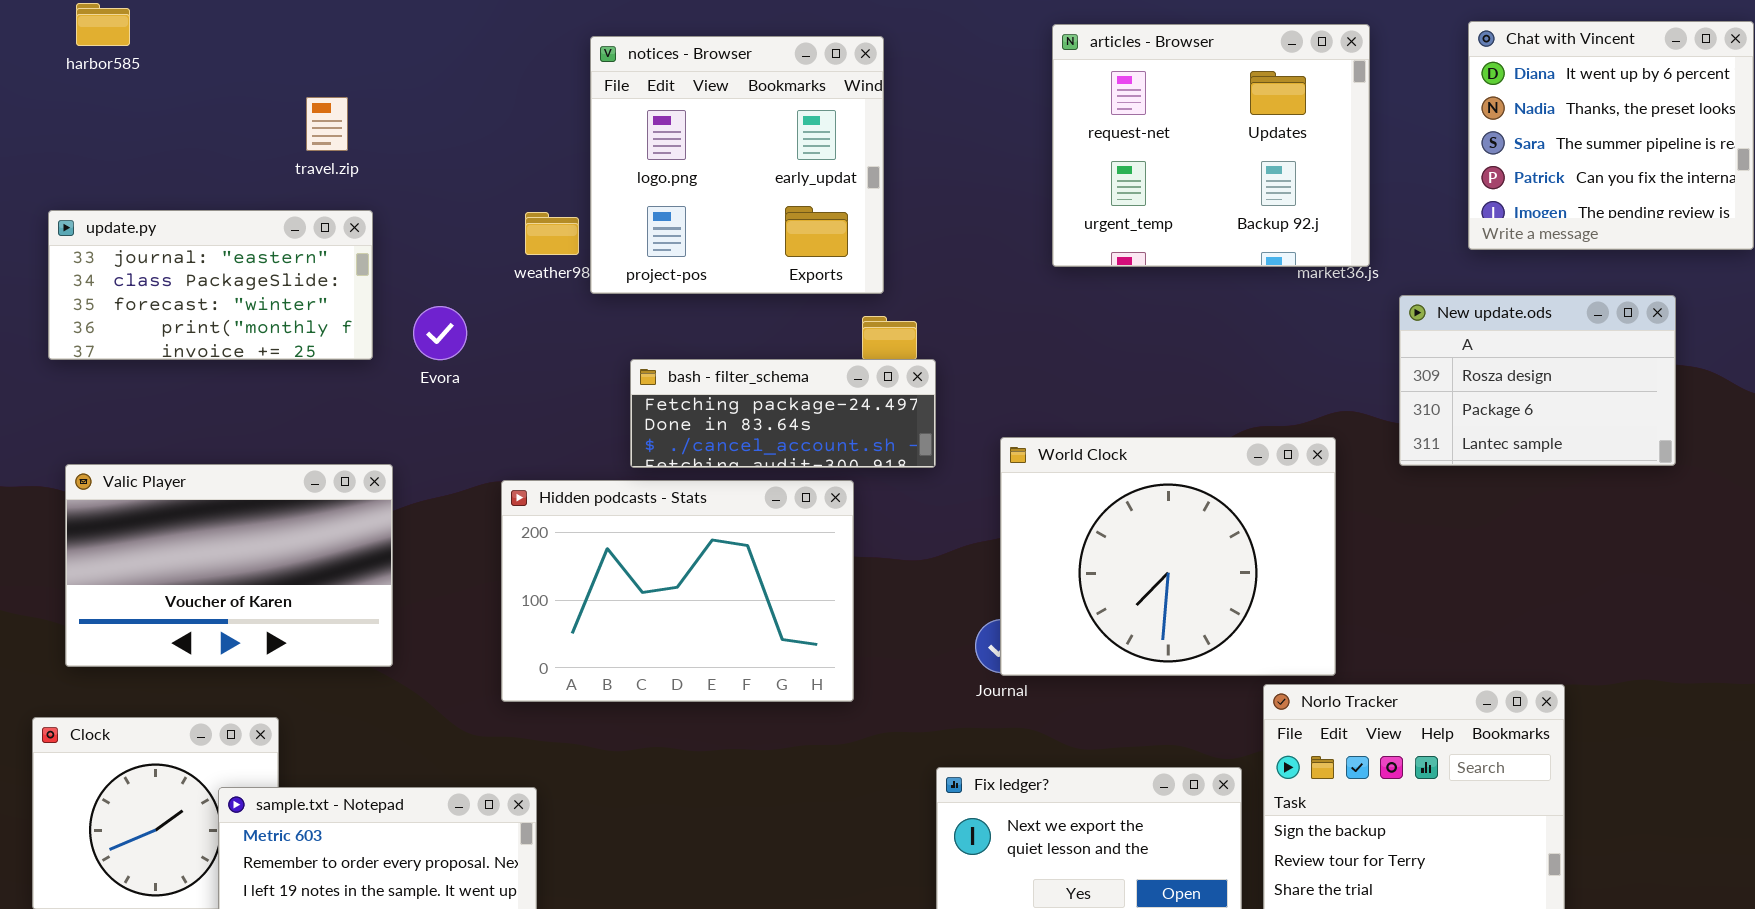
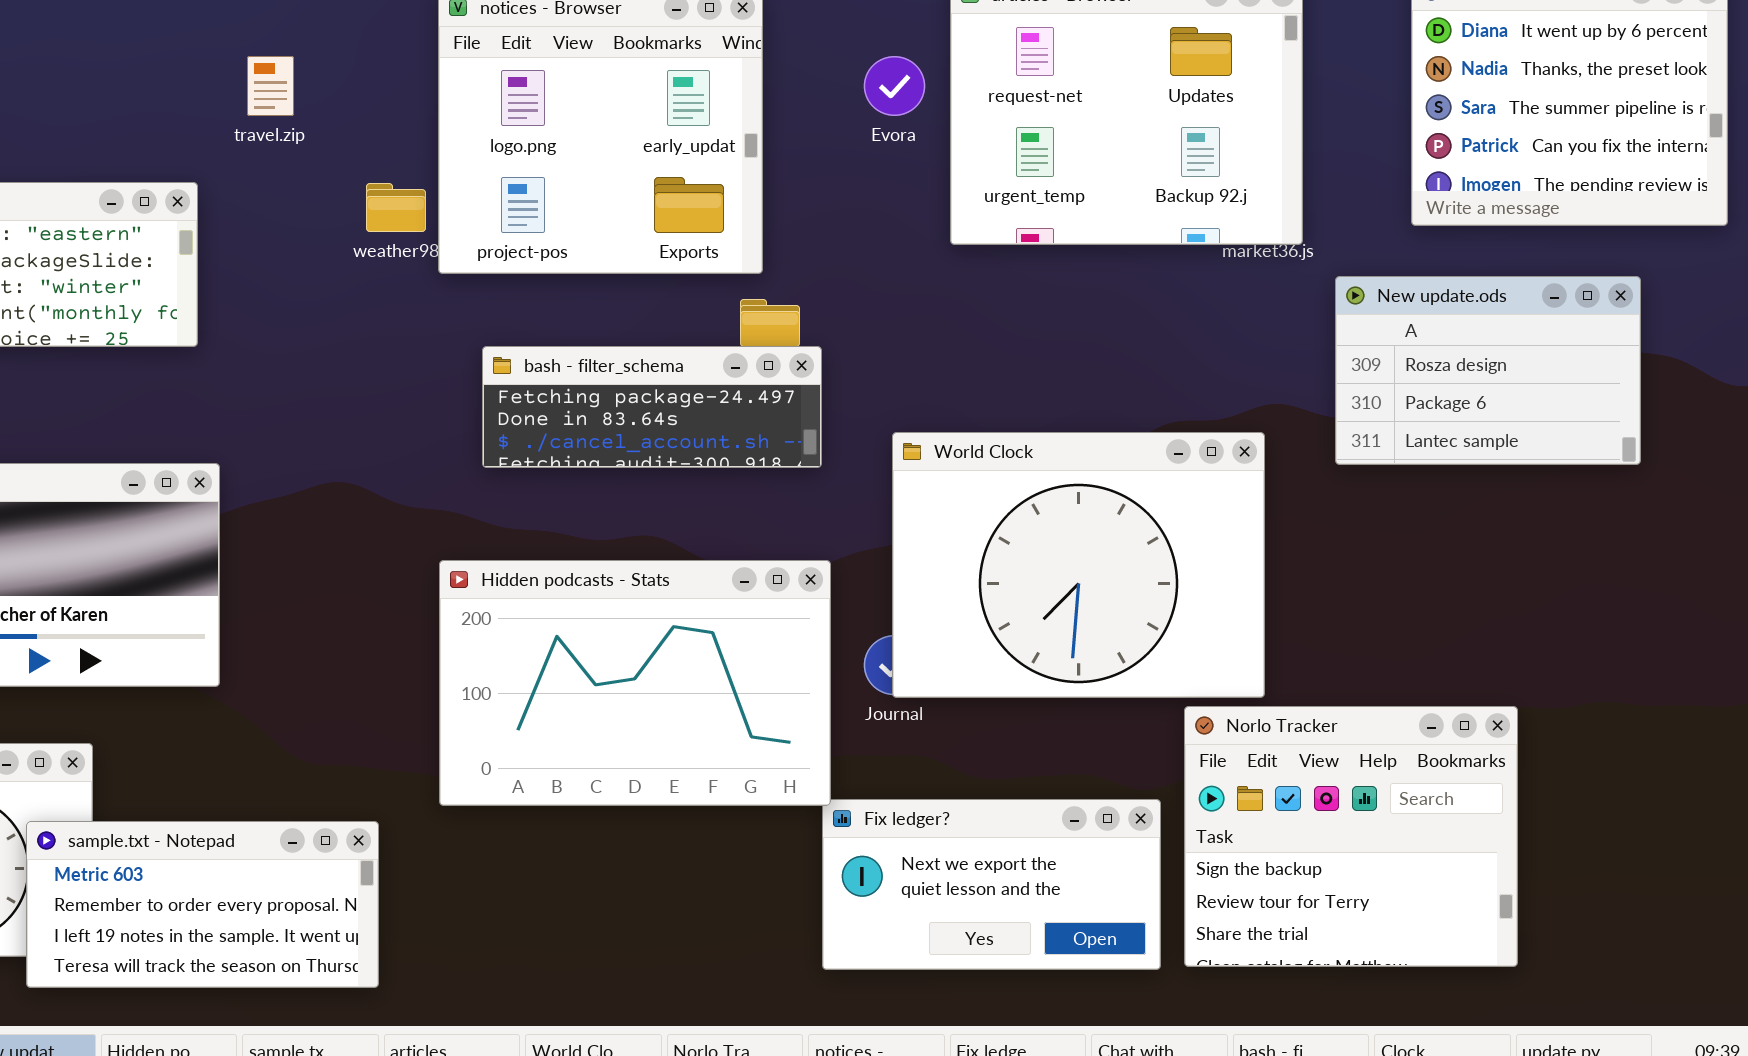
travel.zip: [306,97,348,151] -> [247,56,294,116], moved
Evora: [413,306,467,360] -> [864,56,925,116], moved
Hidden podcasts - Stats: [501,480,854,702] -> [439,560,831,806], moved

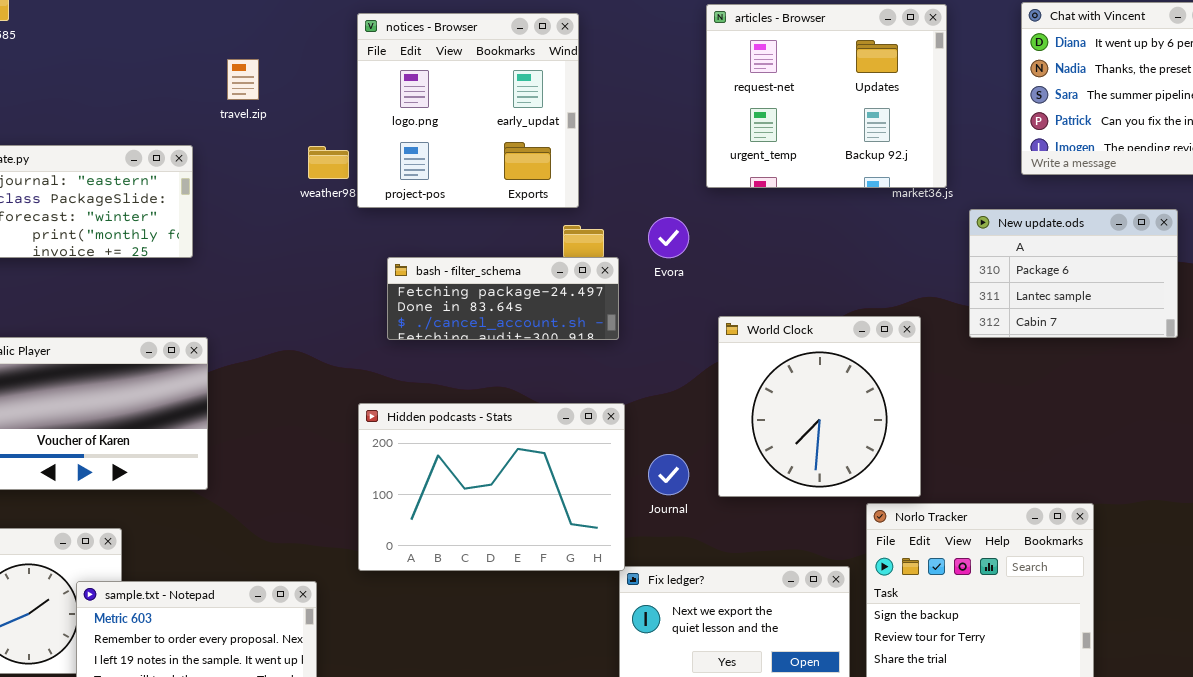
Evora: [864,56,925,116] -> [648,217,689,258], moved
New update.ods: [1335,276,1641,465] -> [969,209,1178,338], scrolled down 1 row
World Clock: [892,432,1265,698] -> [718,316,921,497], resized

